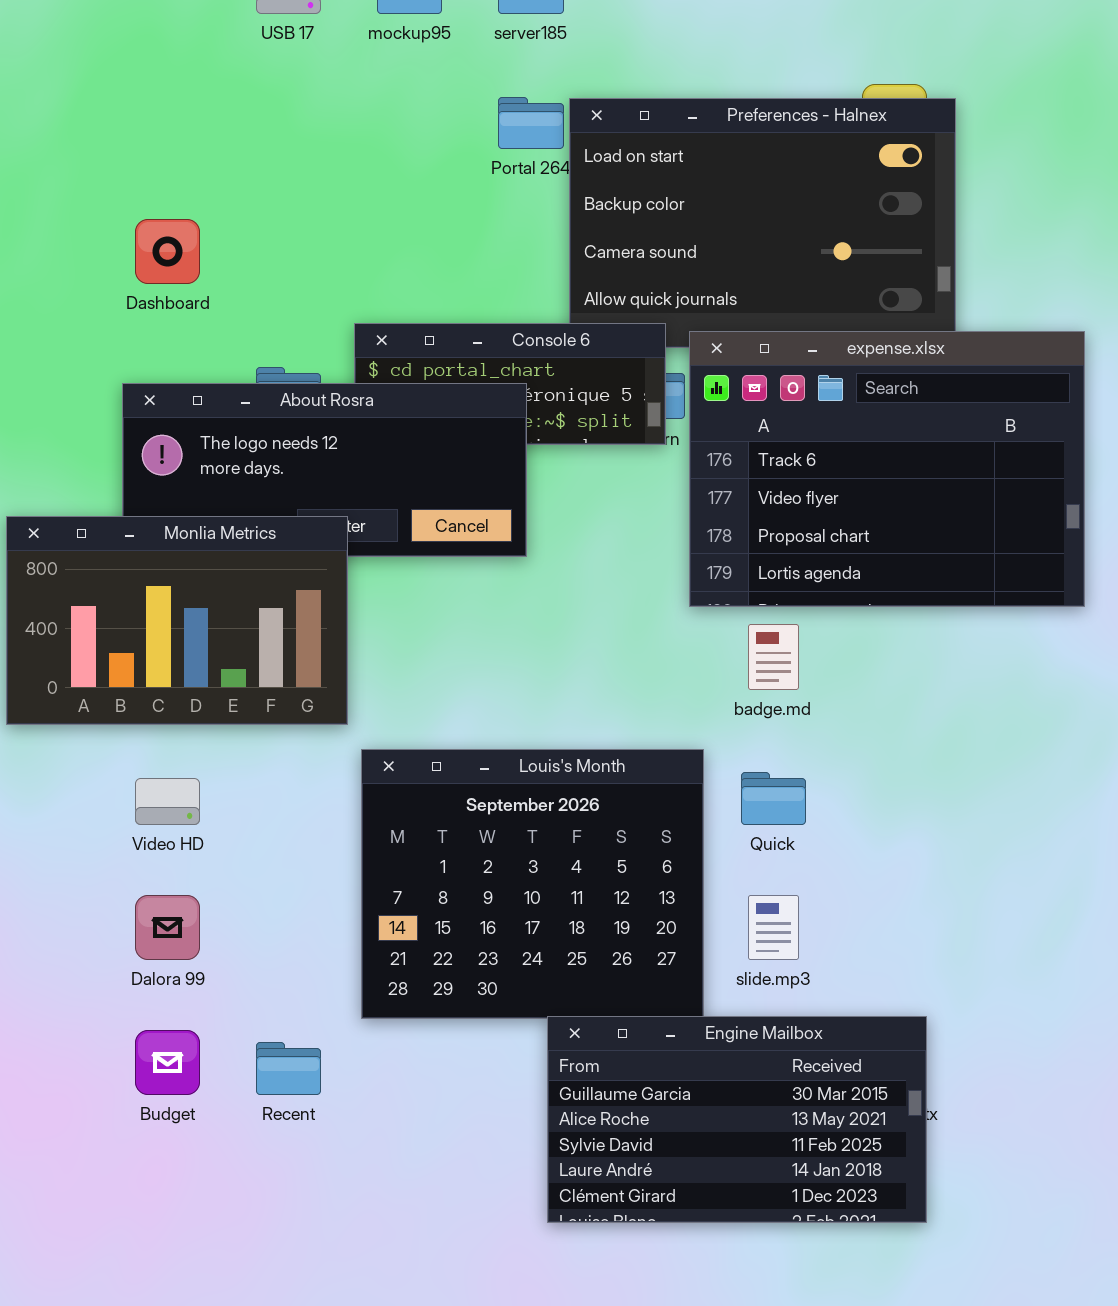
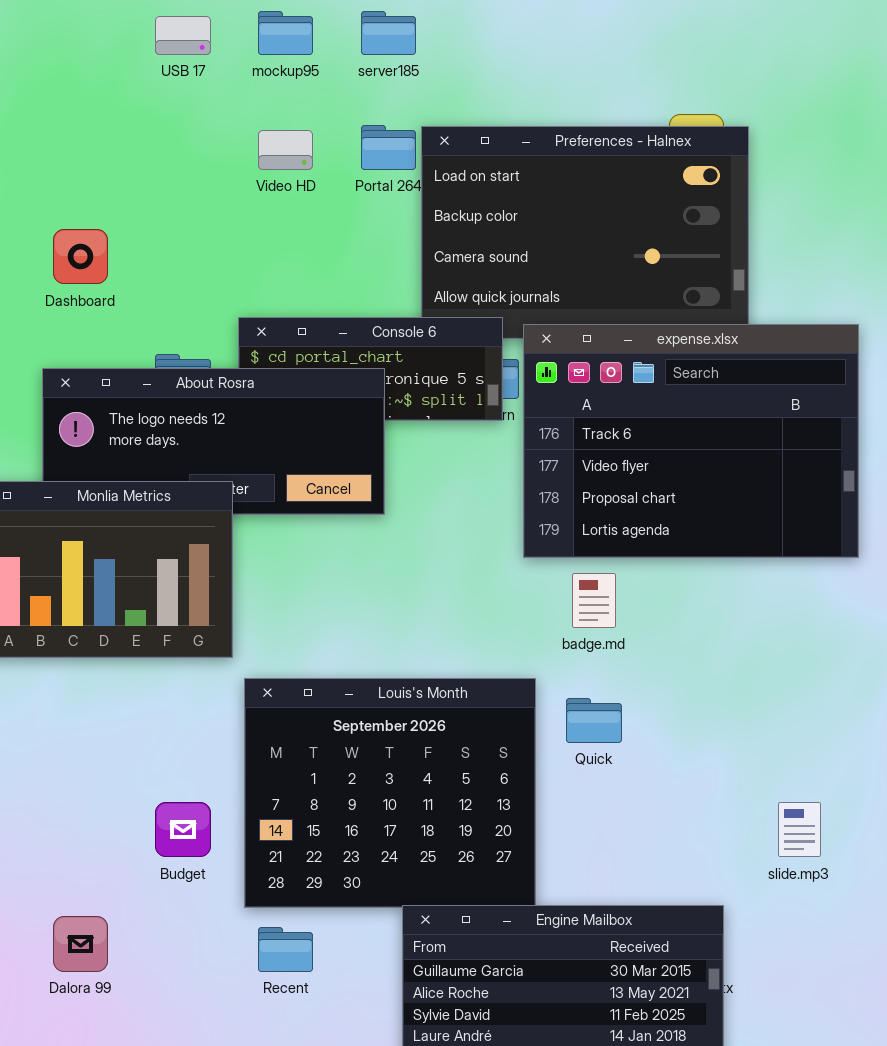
Video HD: [135,778,200,825] -> [258,130,313,170], moved
Dalora 99: [135,895,200,960] -> [53,916,108,972], moved
slide.mp3: [748,895,799,960] -> [778,802,821,857], moved
Budget: [135,1030,200,1095] -> [155,802,211,857], moved
Recent: [256,1042,321,1095] -> [258,927,313,972], moved

